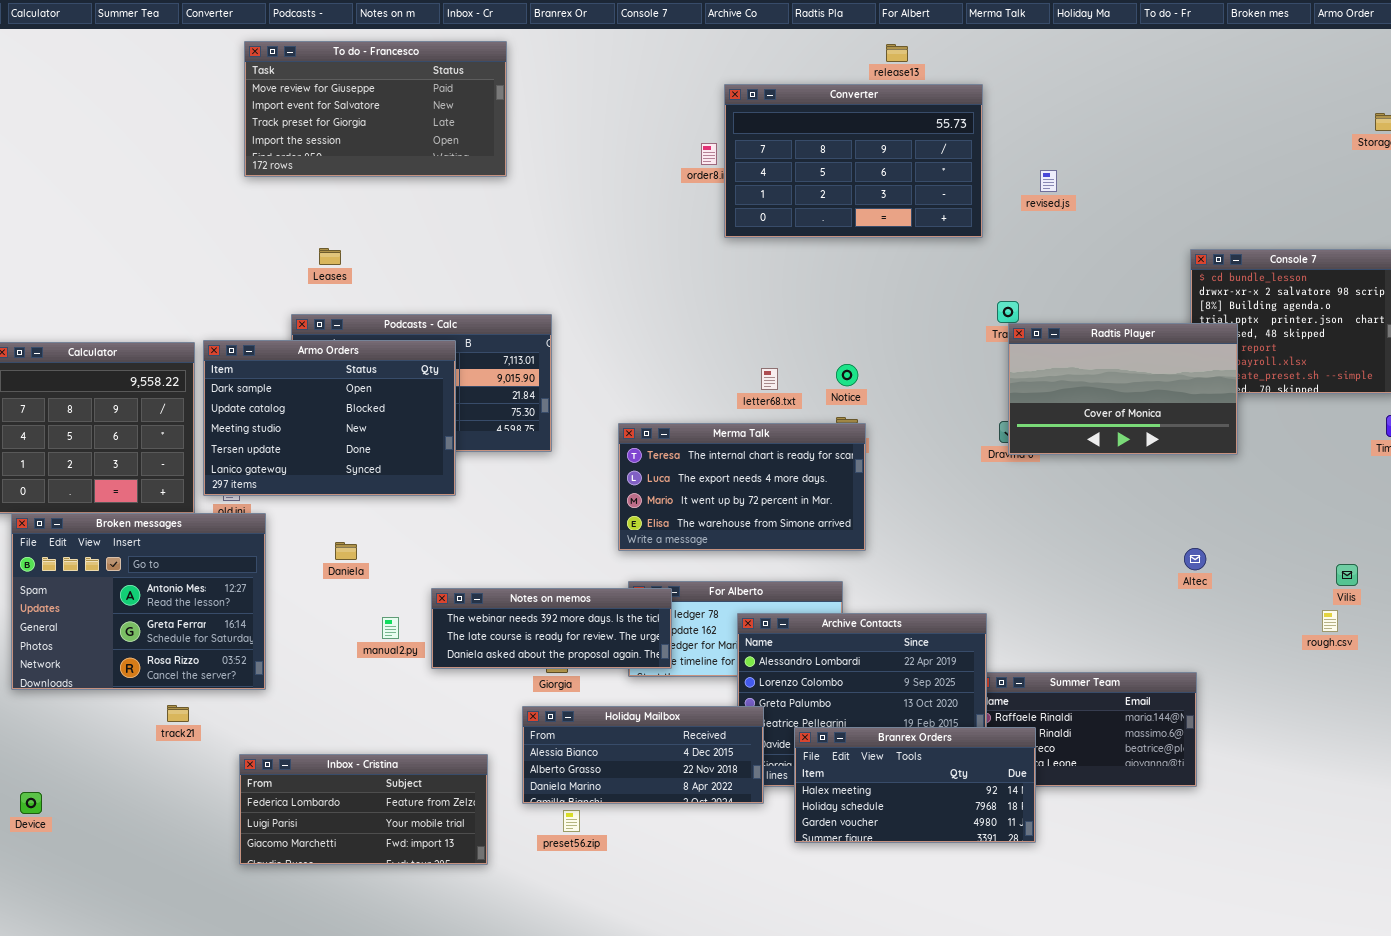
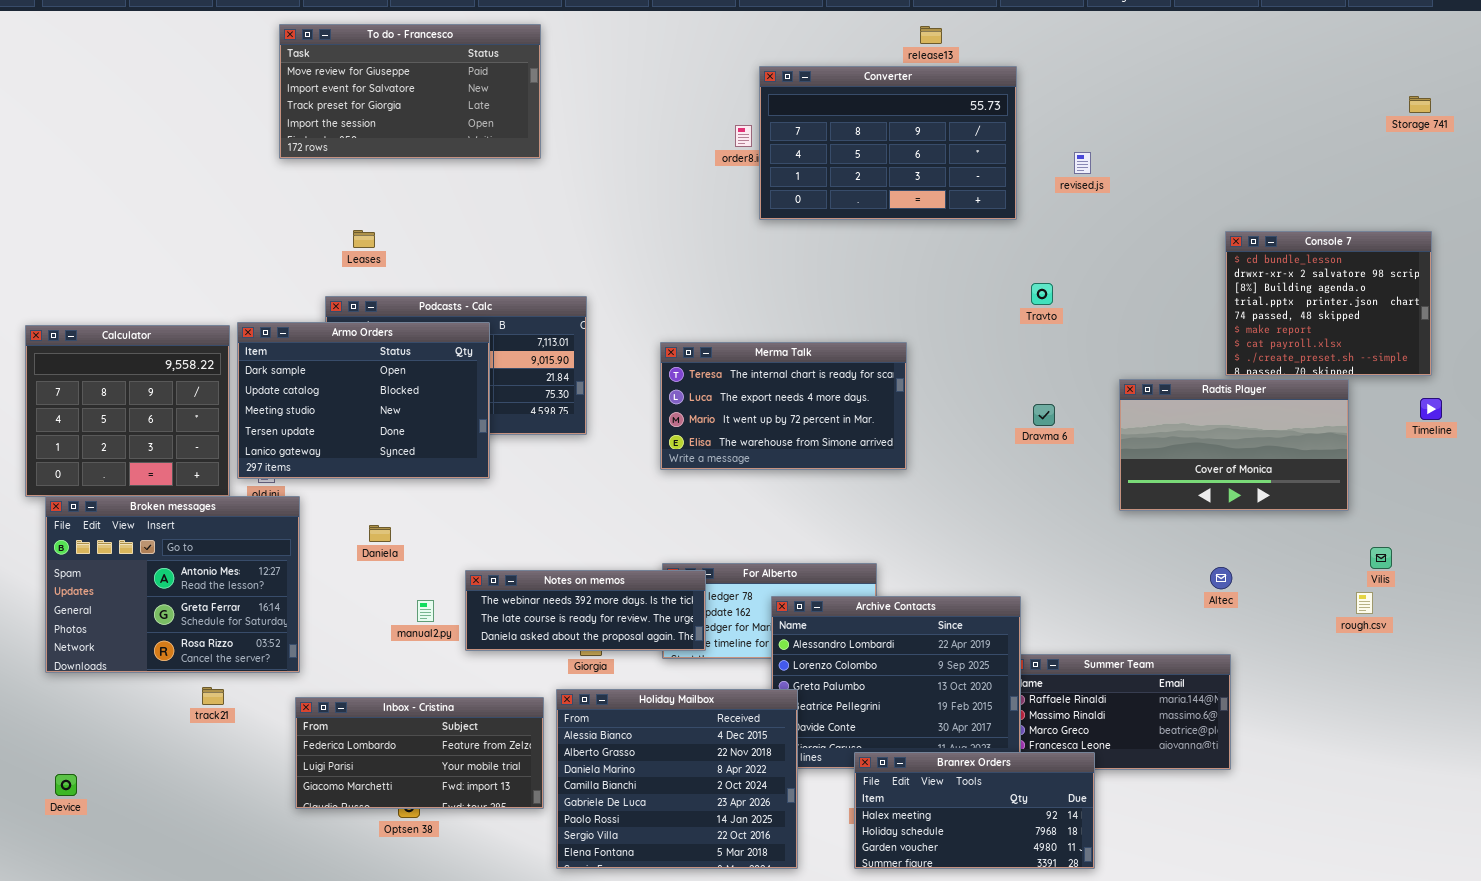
Radtis Player: [1008,323,1238,455] -> [1119,379,1349,511], moved
Merma Talk: [618,423,866,551] -> [660,342,907,470], moved
Altec: [1184,548,1206,570] -> [1210,567,1232,589], moved
Holiday Mailbox: [522,706,764,804] -> [556,689,798,869], resized
Branrex Orders: [794,727,1036,843] -> [854,752,1095,869], moved
Inbox - Cristina: [239,754,488,865] -> [295,697,544,809], moved

